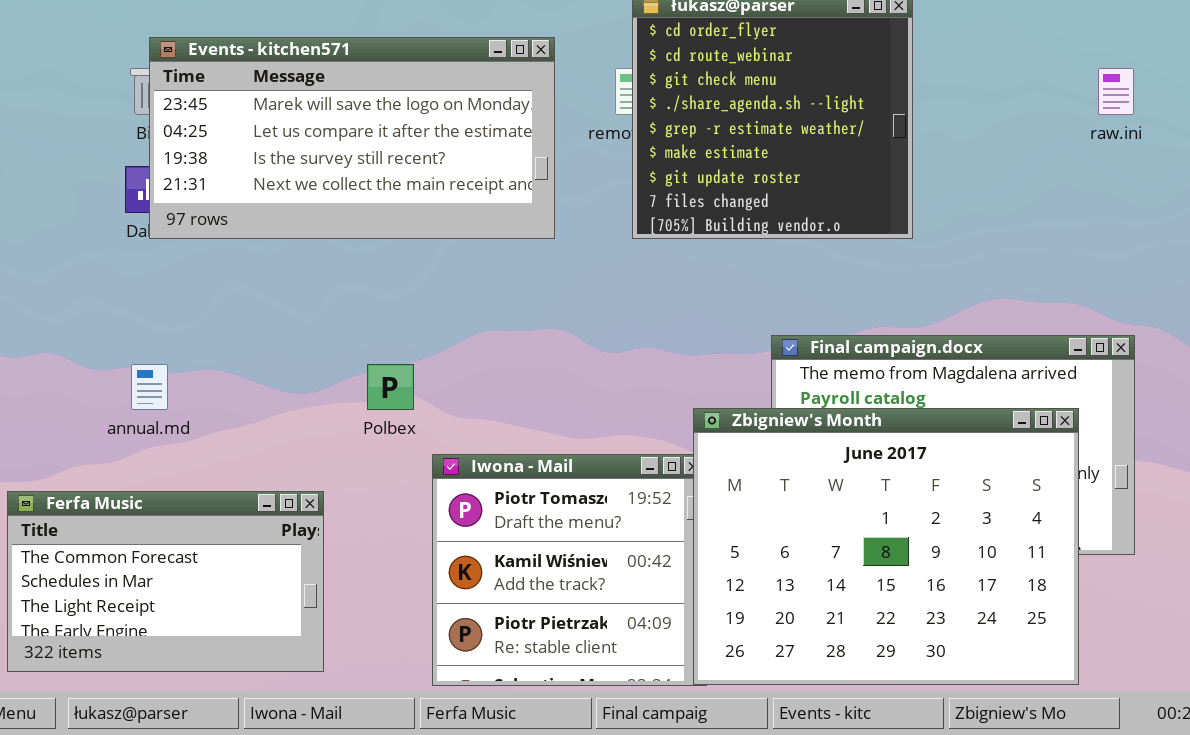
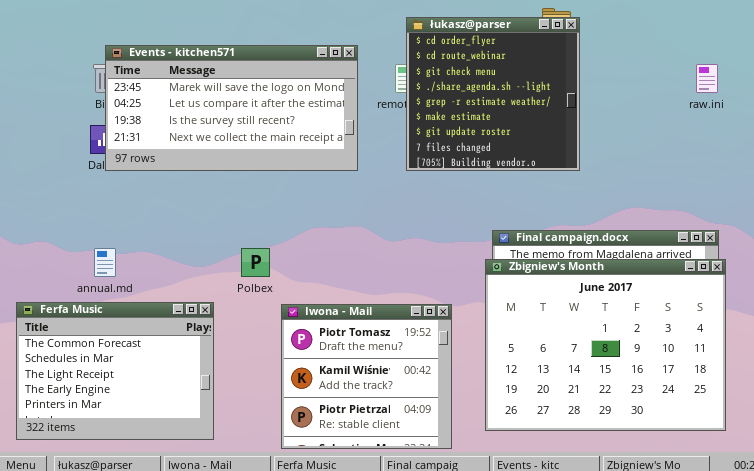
Zbigniew's Month: [693,408,1079,685] -> [485,259,726,431], moved
Ferfa Music: [7,491,324,672] -> [16,302,214,440], resized

